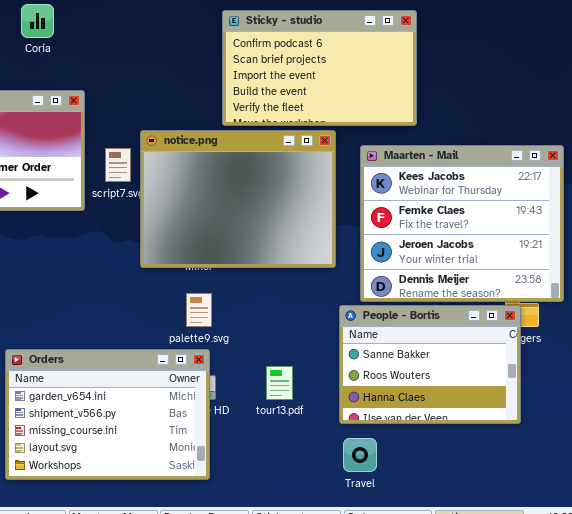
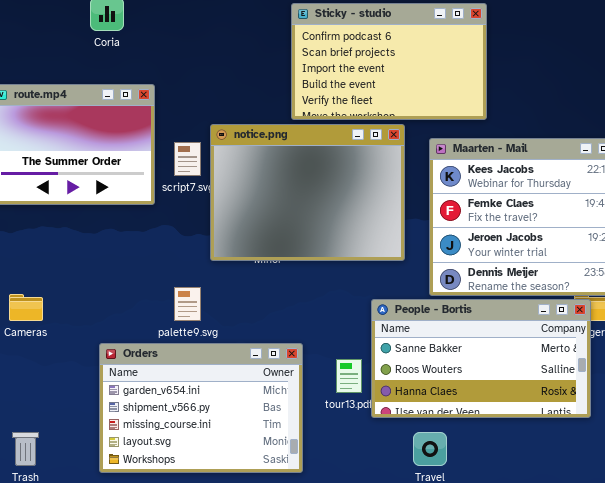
palette9.svg: [186,293,212,327] -> [174,287,201,321], moved
People - Bortis: [339,305,521,424] -> [371,299,591,418], resized
Orders: [5,349,210,480] -> [99,343,303,473], moved

